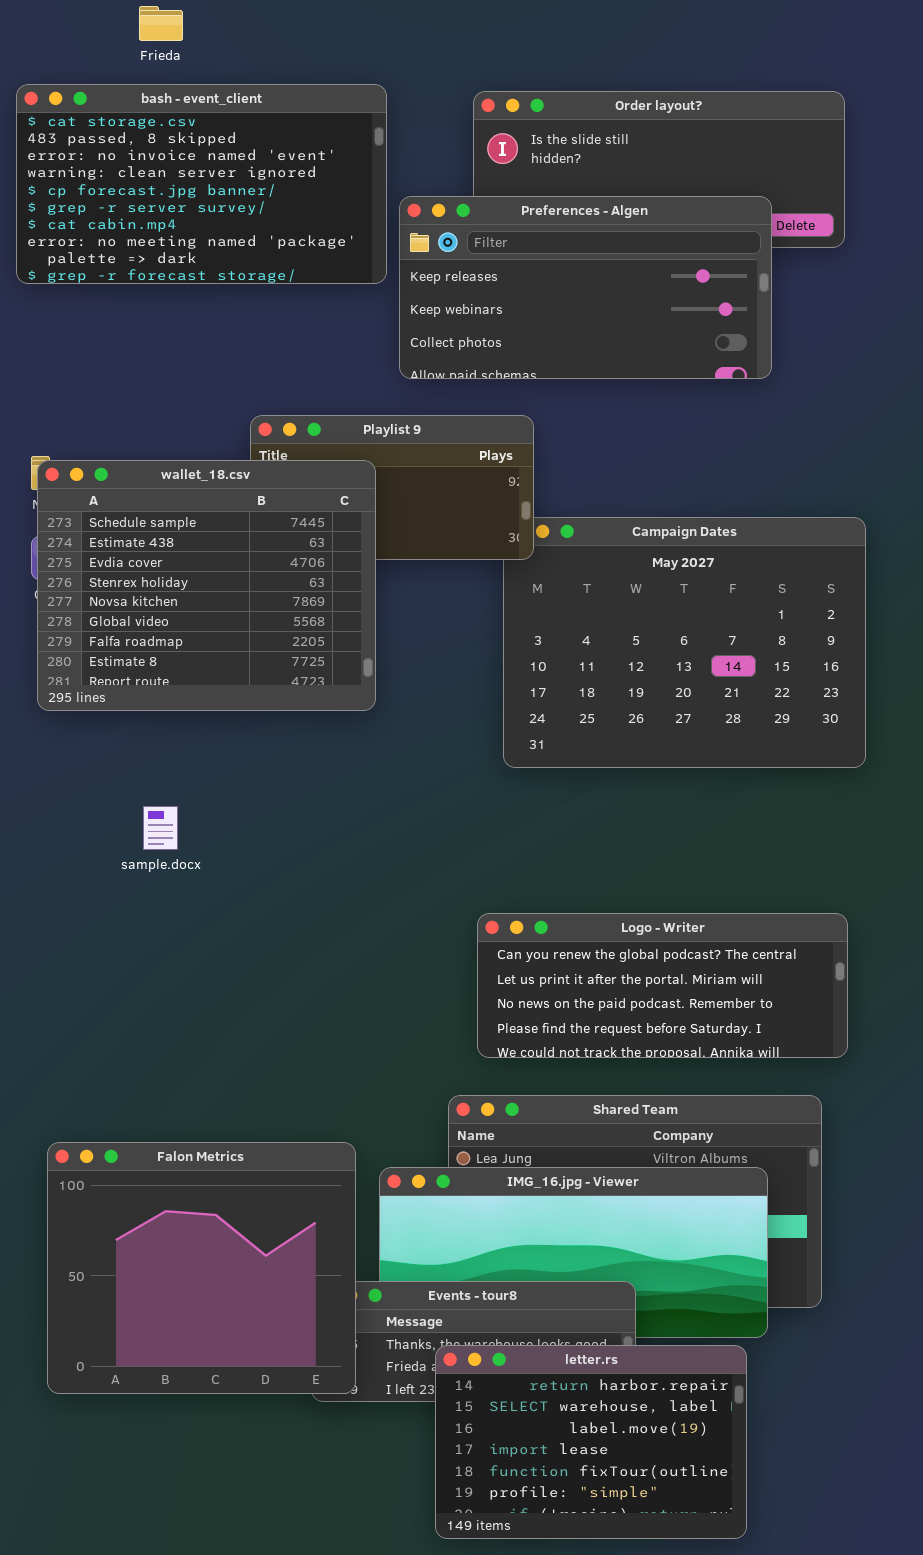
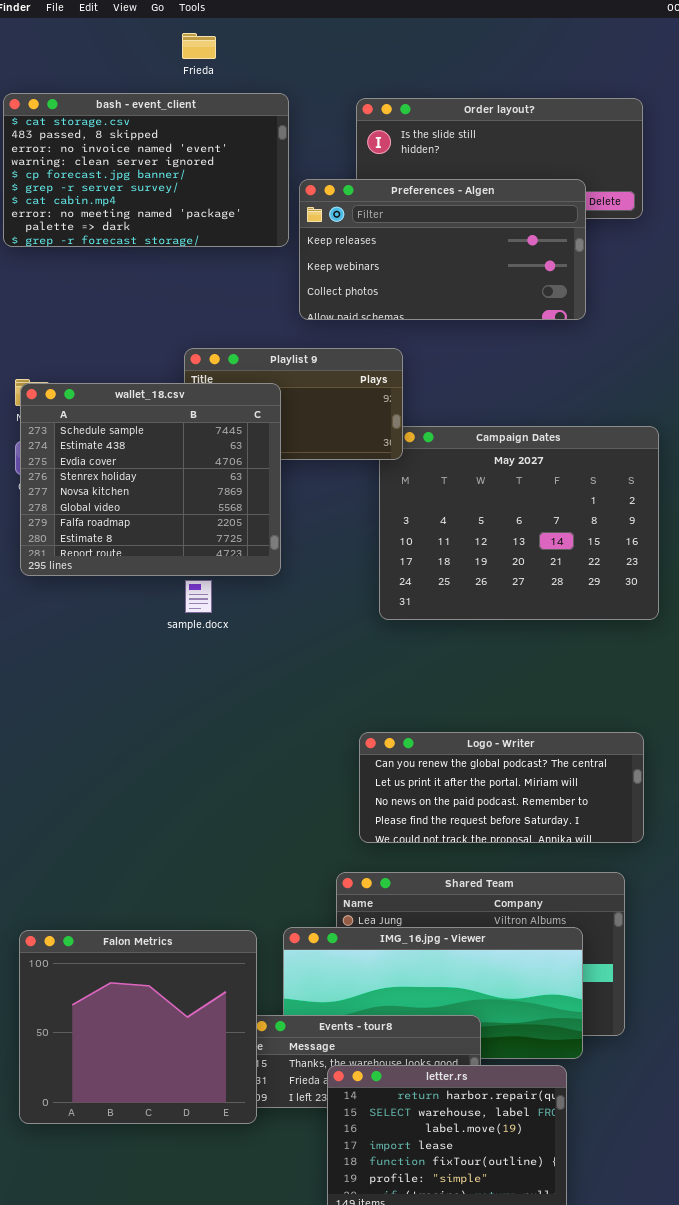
Frieda: [139,6,183,41] -> [182,33,216,59], moved
sample.docx: [143,806,178,850] -> [185,580,212,613], moved
Falon Metrics: [47,1142,356,1394] -> [19,930,257,1124], moved

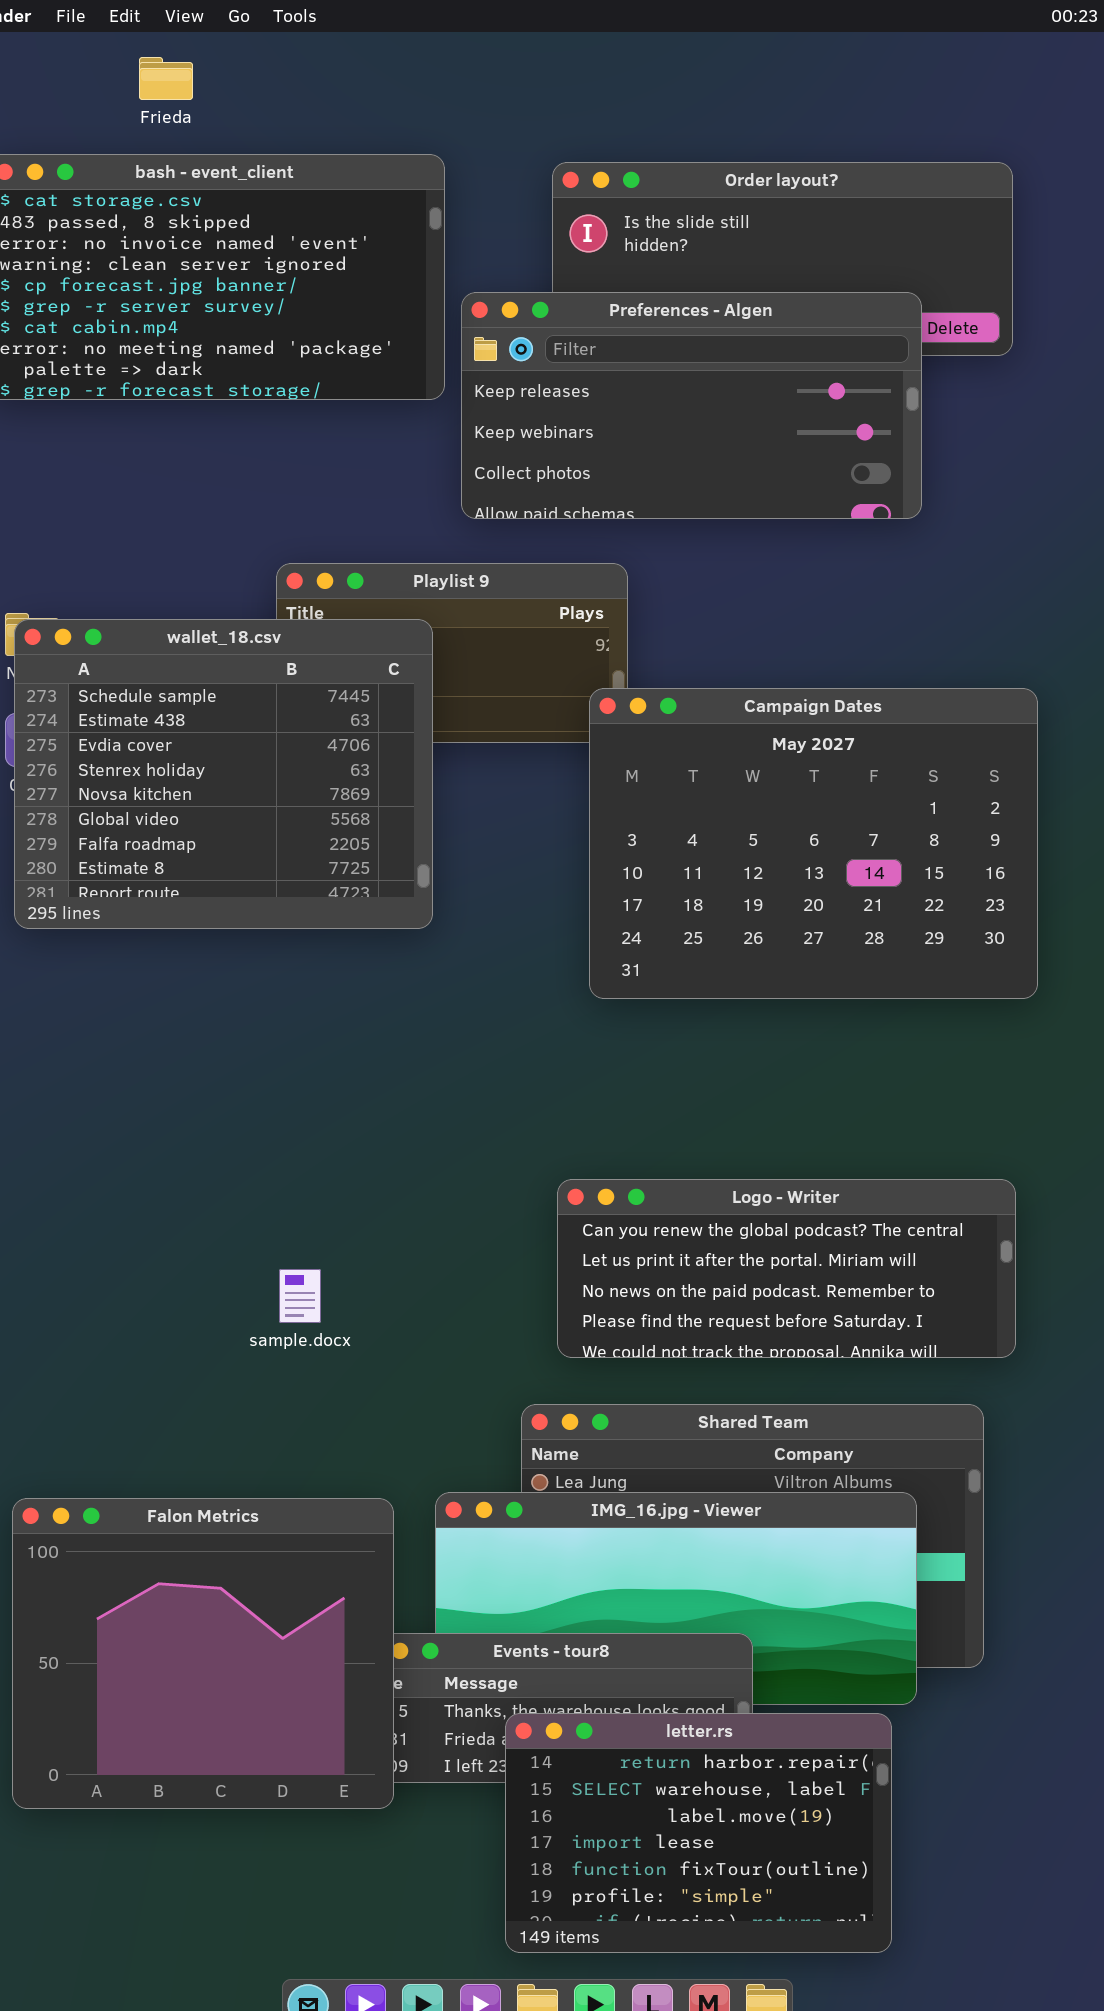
Frieda: [182,33,216,59] -> [139,57,193,100], moved
Campaign Dates: [379,426,659,620] -> [589,688,1038,999], raised
sample.docx: [185,580,212,613] -> [279,1269,321,1323], moved

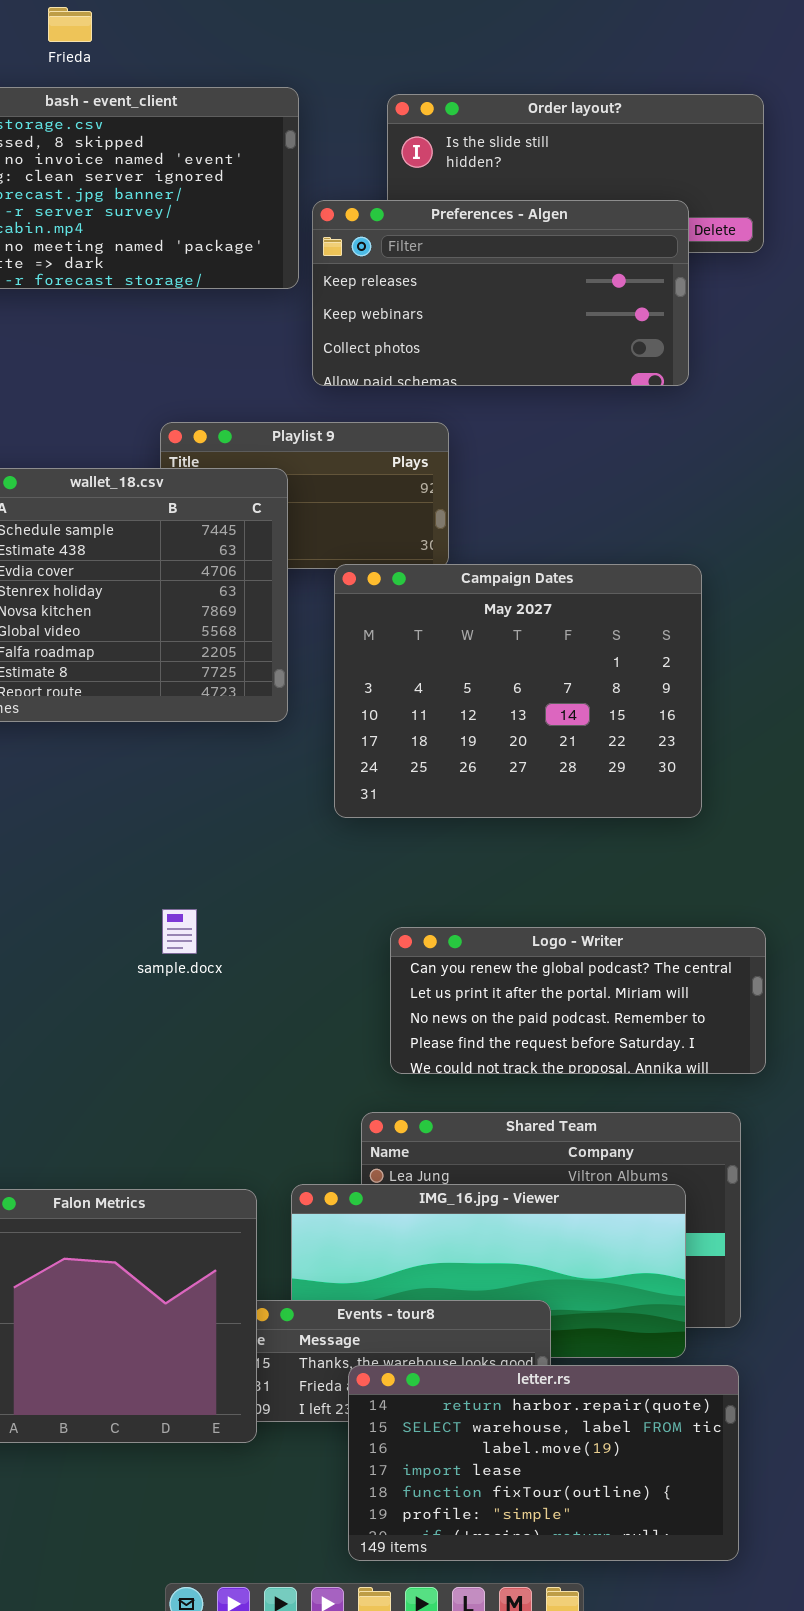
Campaign Dates: [589,688,1038,999] -> [334,564,702,818], moved
sample.docx: [279,1269,321,1323] -> [162,909,197,954], moved
letter.rs: [505,1713,892,1953] -> [348,1365,739,1561], resized

